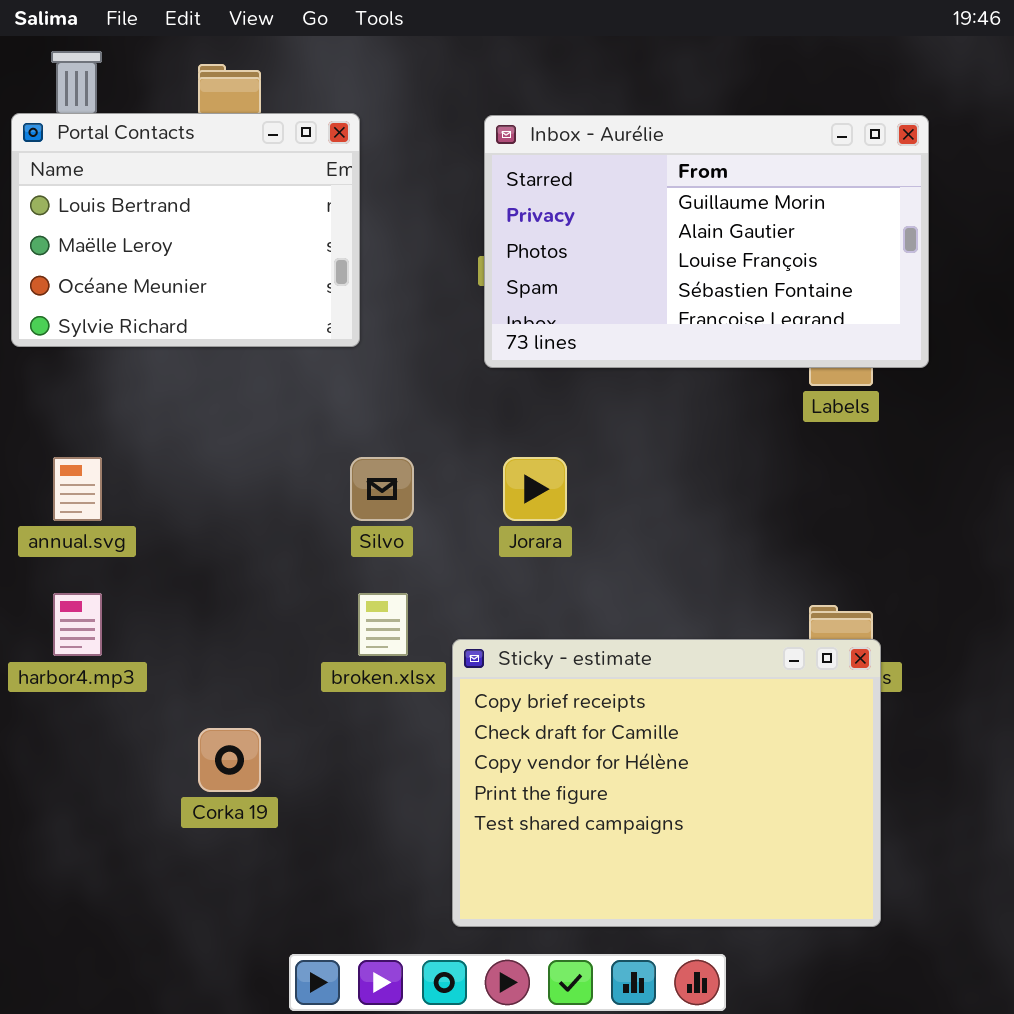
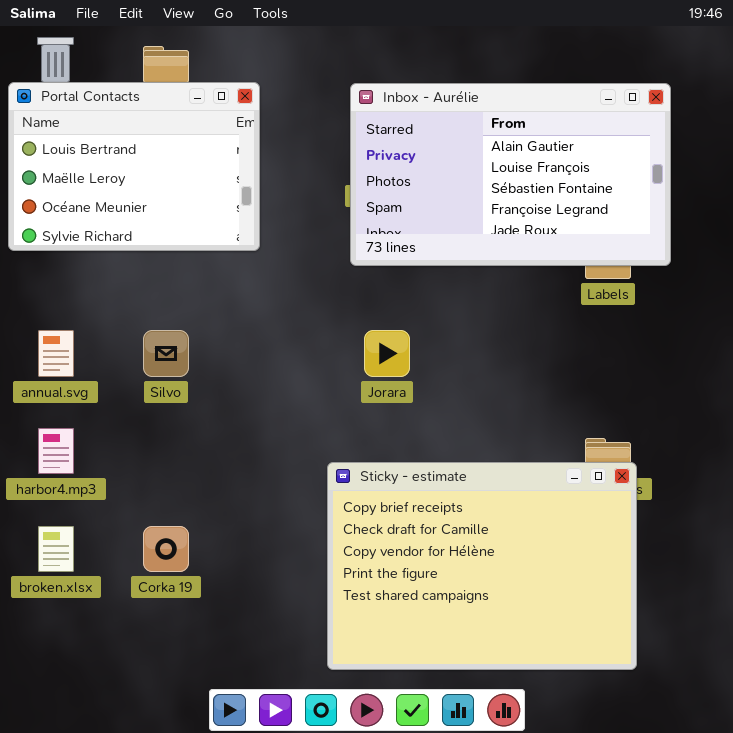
Inbox - Aurélie: [484,115,929,368] -> [350,83,671,266], scrolled down 1 row
Silvo: [350,457,414,521] -> [143,330,189,377], moved
broken.xlsx: [358,593,408,656] -> [38,526,74,572], moved

